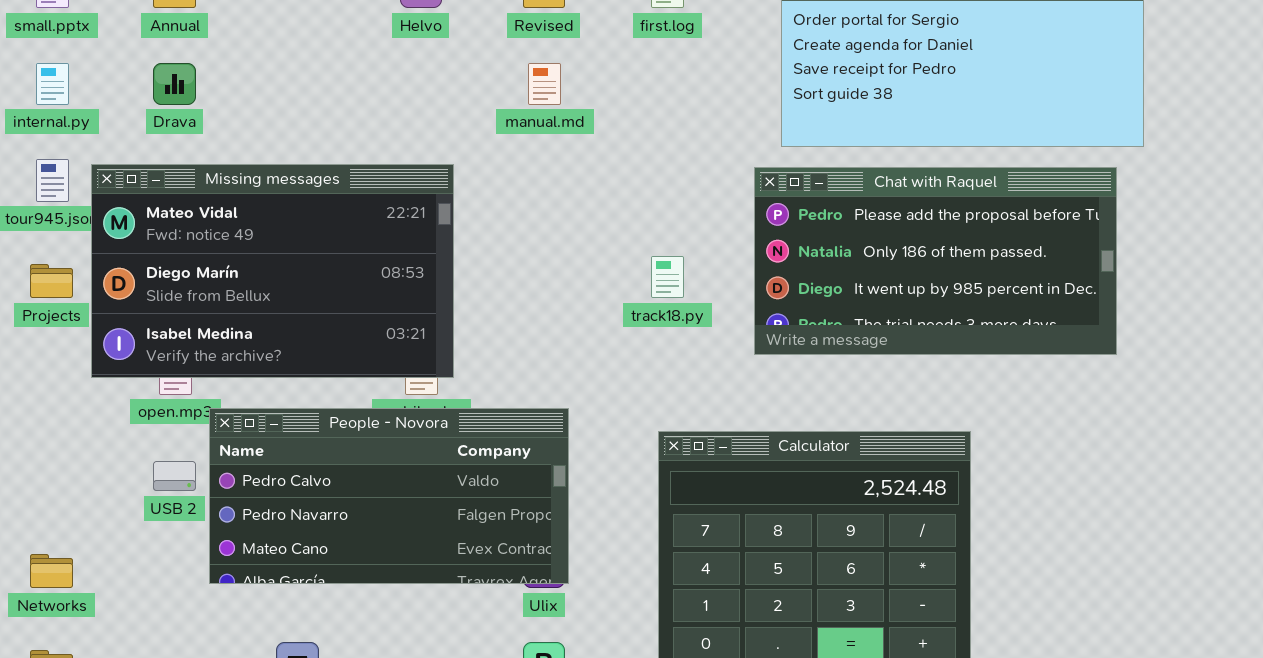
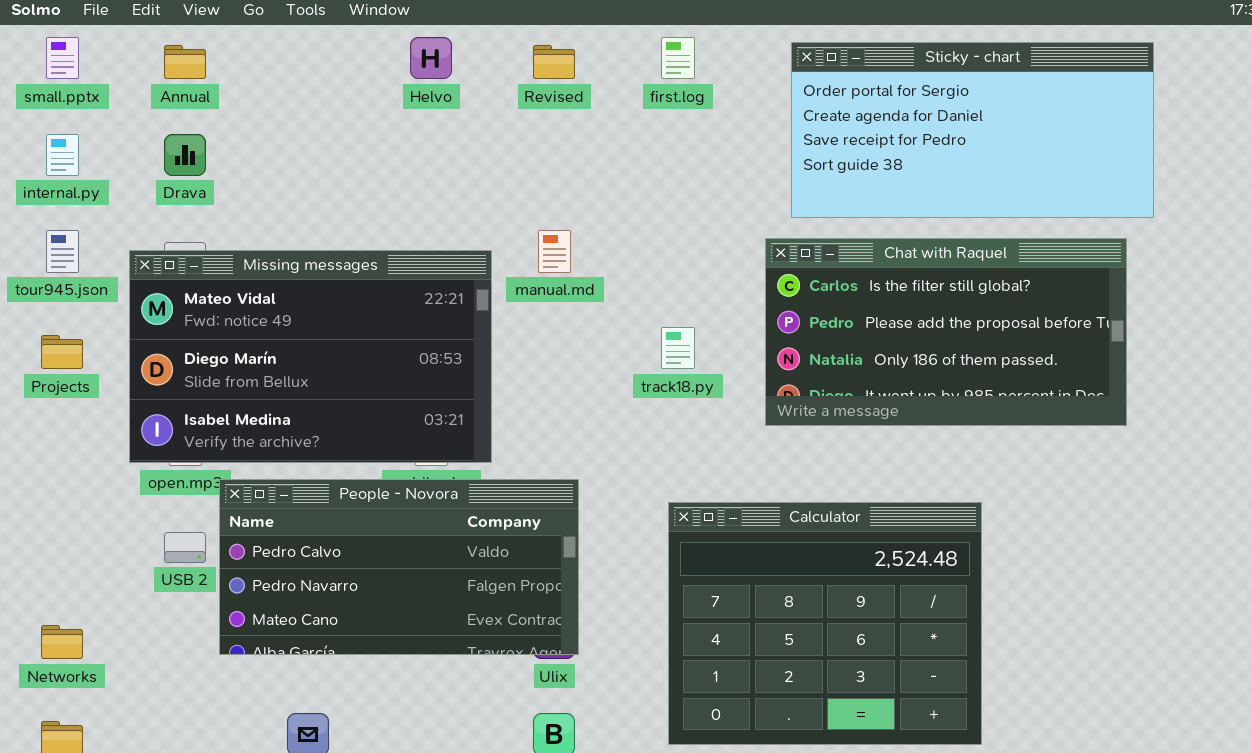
manual.md: [528,63,561,105] -> [538,230,571,273], moved
Missing messages: [91,164,454,378] -> [129,250,492,463], moved
Chat with Raquel: [754,167,1117,355] -> [765,238,1127,426], scrolled up 1 row

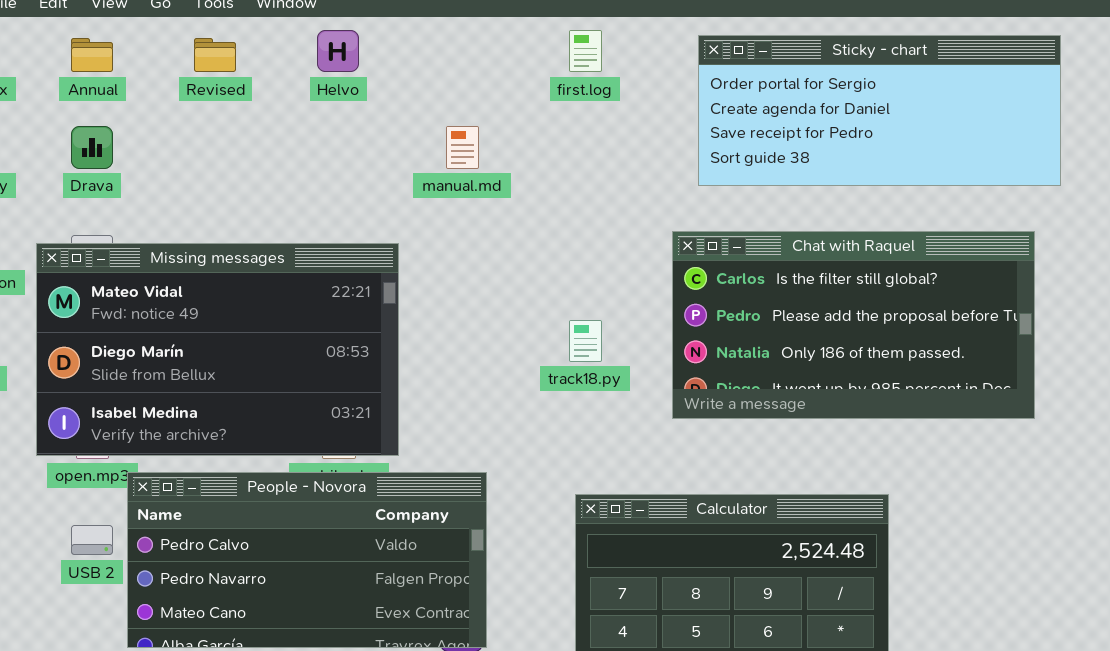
Sticky - chart: [791,42,1154,218] -> [698,35,1061,186], resized
Revised: [533,45,575,79] -> [194,38,236,72], moved
manual.md: [538,230,571,273] -> [446,126,479,169], moved

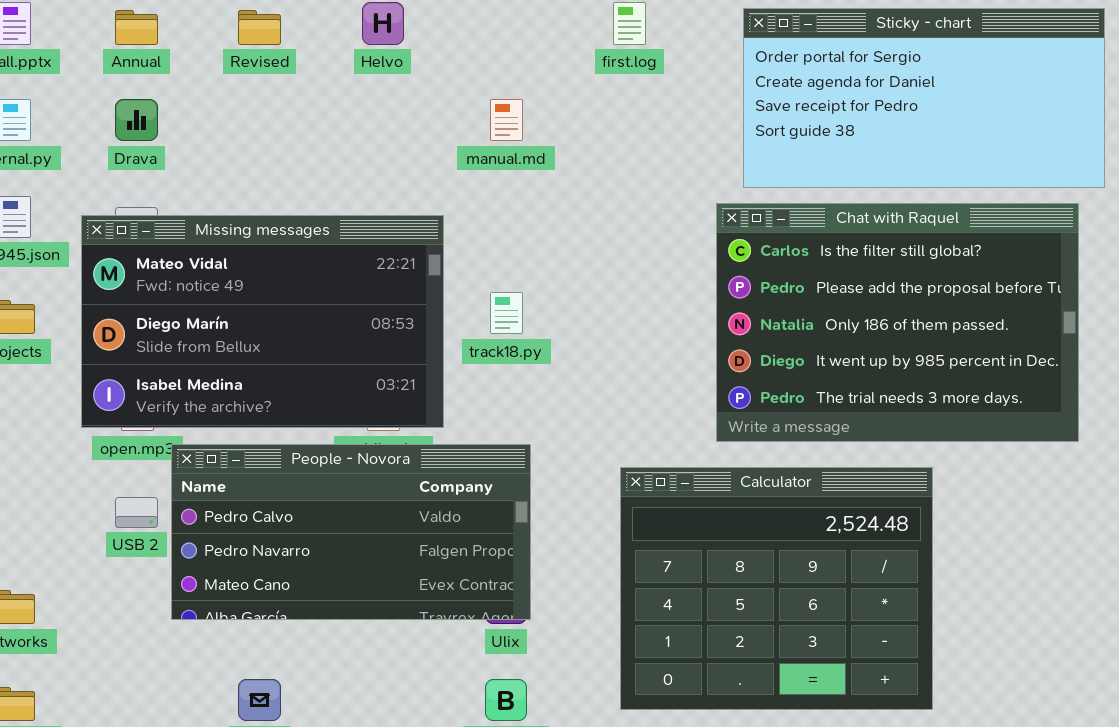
Sticky - chart: [698,35,1061,186] -> [743,8,1105,188], resized
Chat with Raquel: [672,231,1035,419] -> [716,203,1079,442], resized
track18.py: [569,320,602,362] -> [490,292,523,334], moved

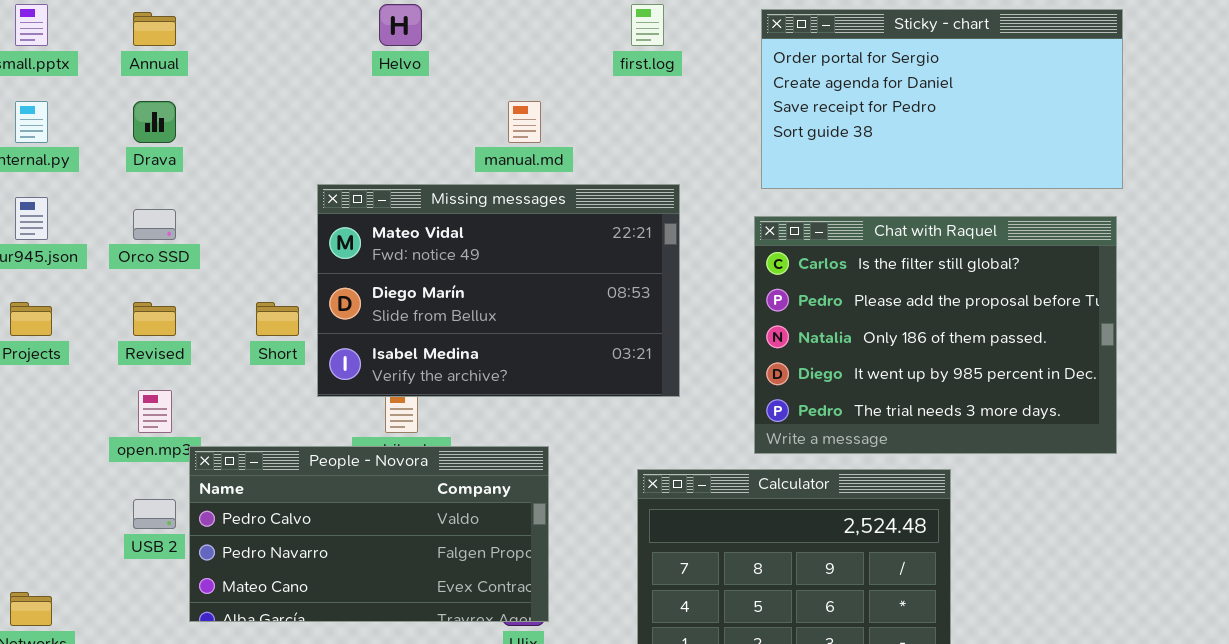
Revised: [238,10,281,45] -> [133,302,176,336], moved
Chat with Raquel: [716,203,1079,442] -> [754,216,1117,454], moved
Missing messages: [81,215,444,428] -> [317,184,680,397], moved

